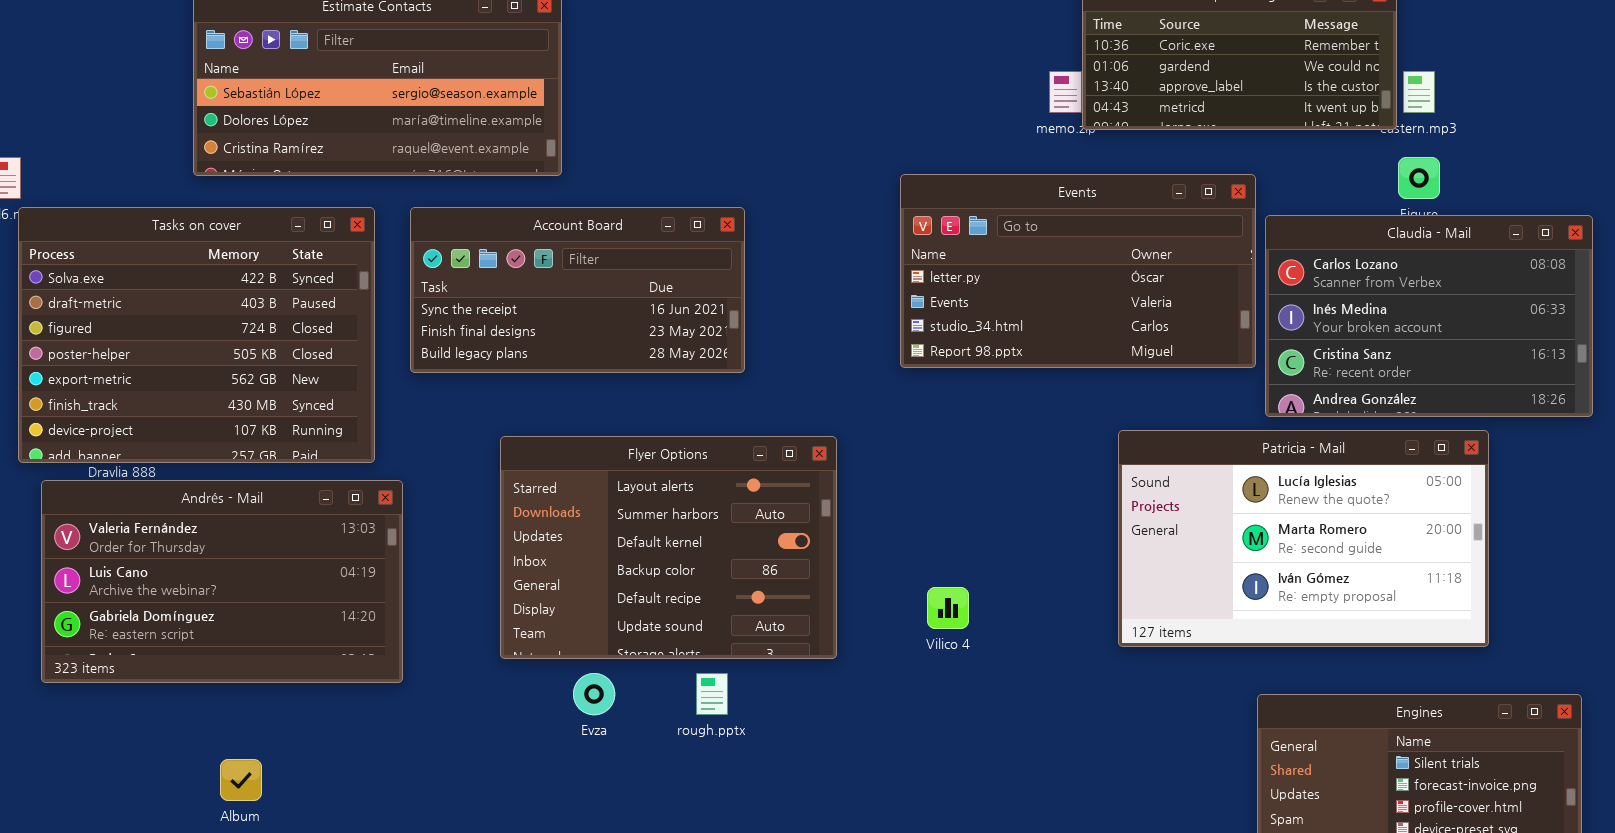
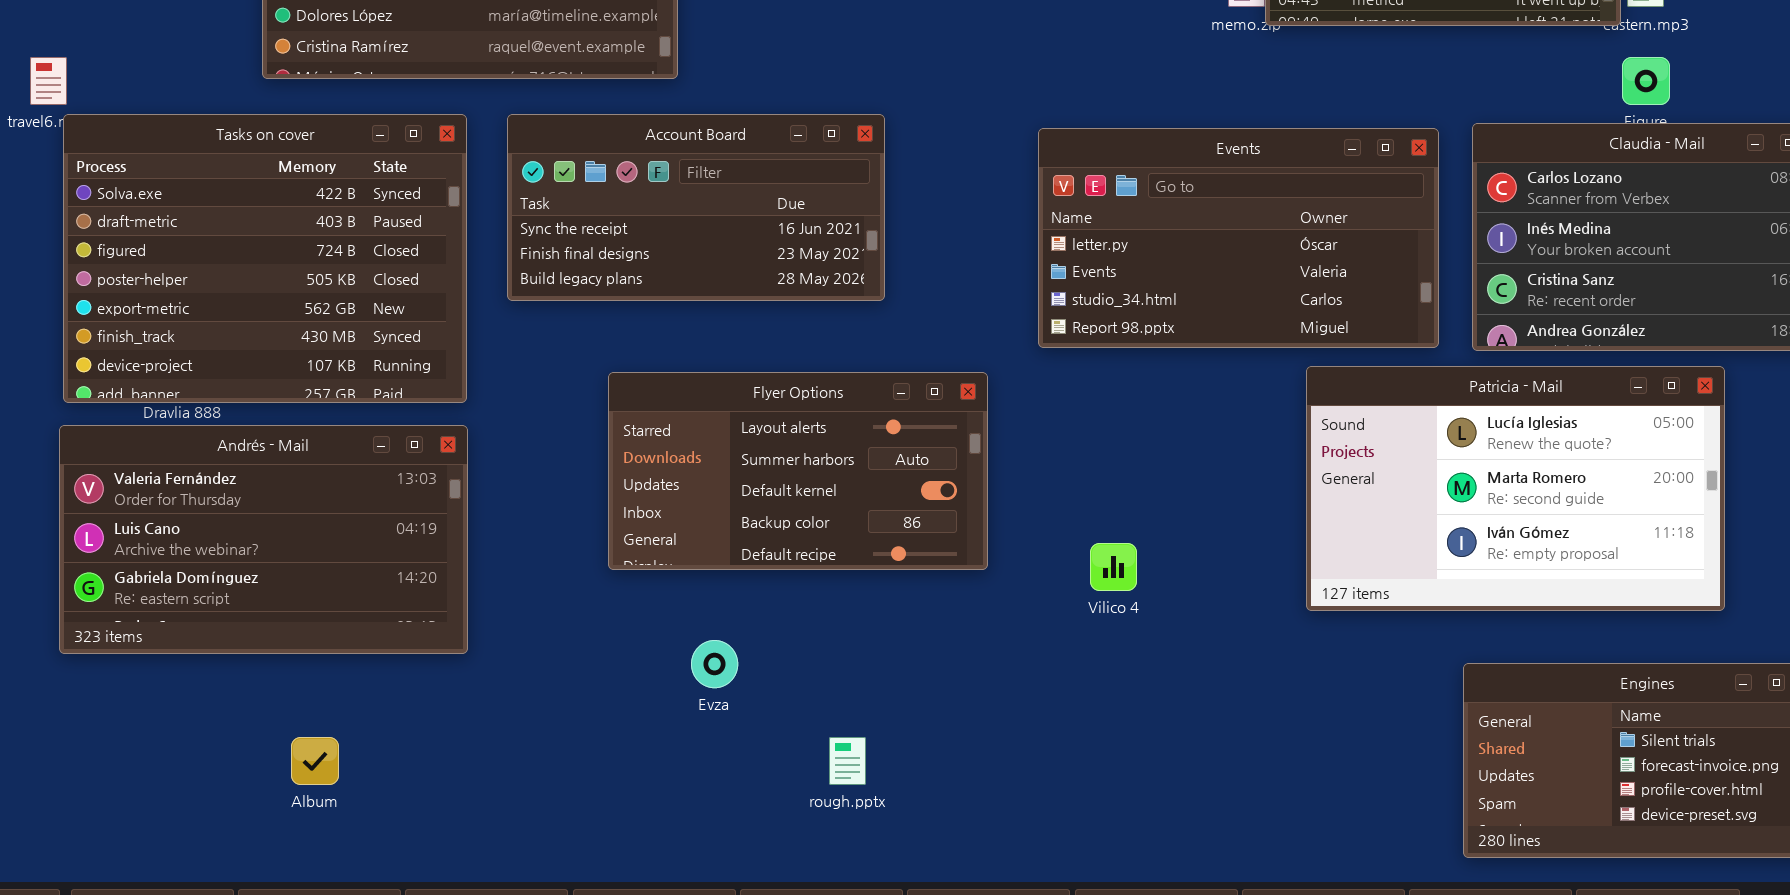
Events: [900,174,1256,368] -> [1038,128,1439,348], moved
Flyer Options: [500,436,837,659] -> [608,372,988,570], resized
Andrés - Mail: [41,480,403,683] -> [59,425,468,654], moved
rough.pptx: [696,673,728,715] -> [829,737,866,785], moved

